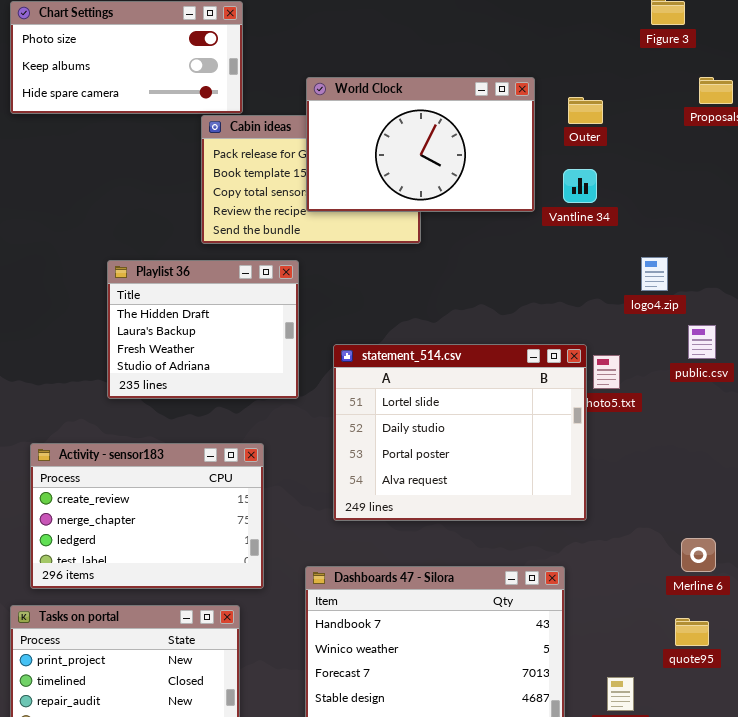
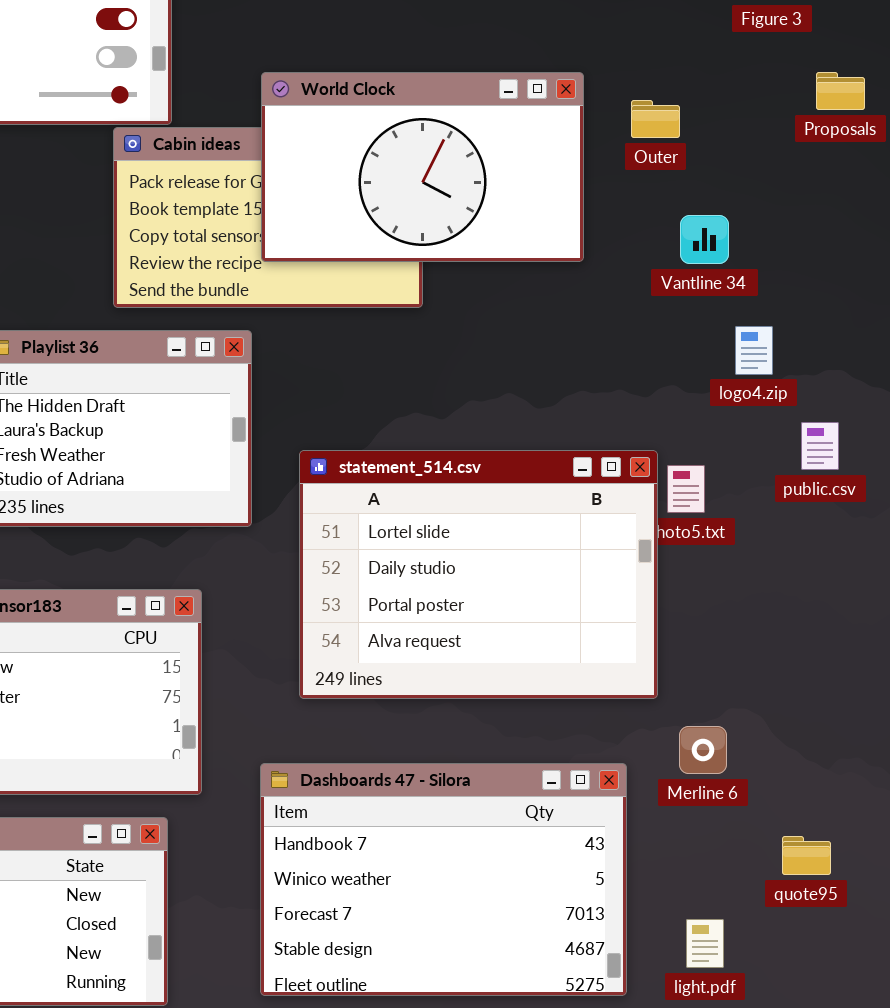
Vantline 34: [563,169,597,203] -> [680,215,729,264], moved
Merline 6: [681,538,716,572] -> [679,726,727,774], moved

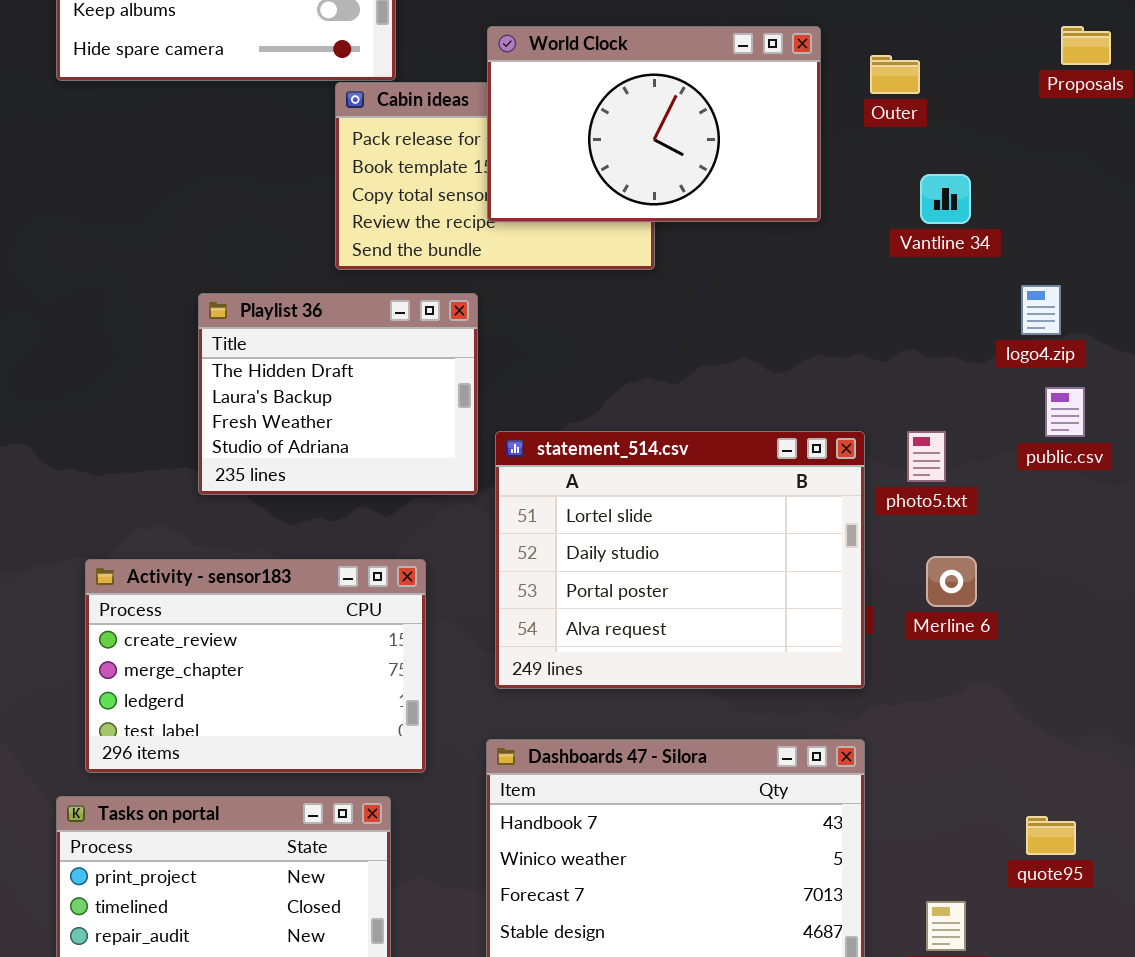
logo4.zip: [735,326,773,375] -> [1021,285,1061,335], moved
statement_514.csv: [299,450,658,699] -> [495,431,865,689], moved
Merline 6: [679,726,727,774] -> [926,556,977,607], moved

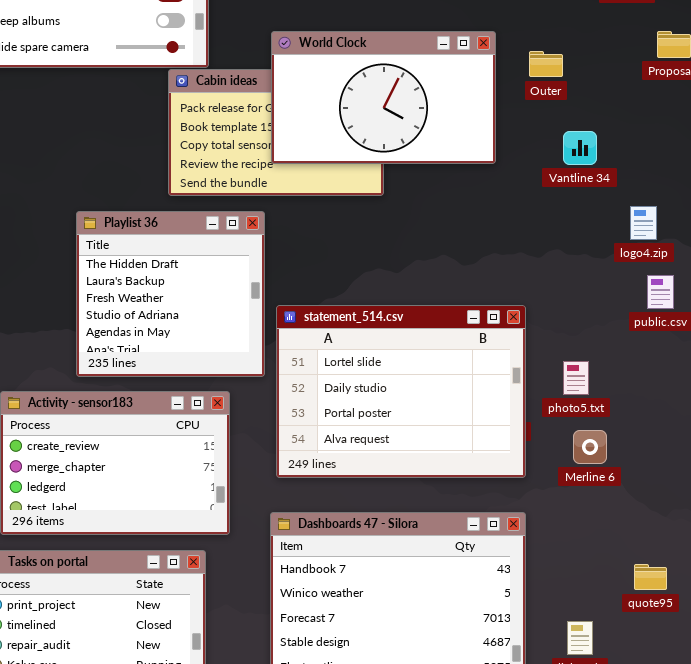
Playlist 36: [198,293,478,495] -> [76,211,265,377], resized
photo5.txt: [907,431,946,482] -> [563,361,589,395], moved
Merline 6: [926,556,977,607] -> [573,430,607,464], moved

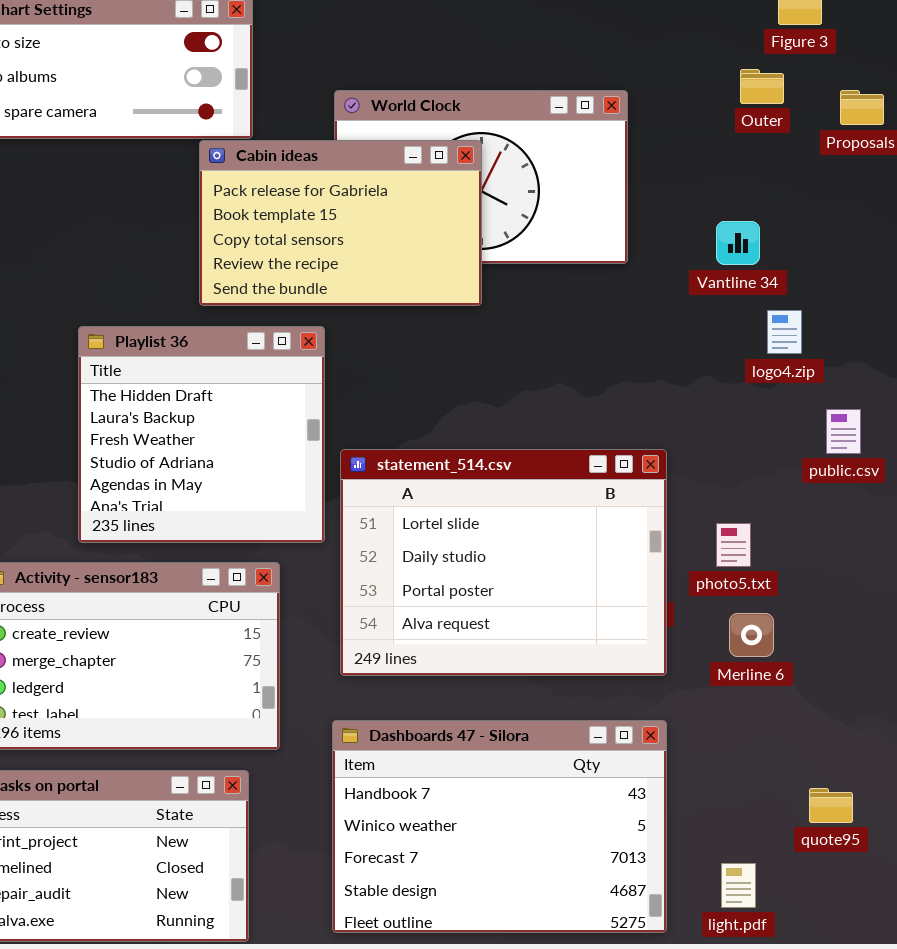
Outer: [529,51,563,77] -> [740,69,784,104], moved
Cabin ideas: [168,69,384,196] -> [199,140,482,306], raised
logo4.zip: [630,206,657,240] -> [767,310,802,354], moved

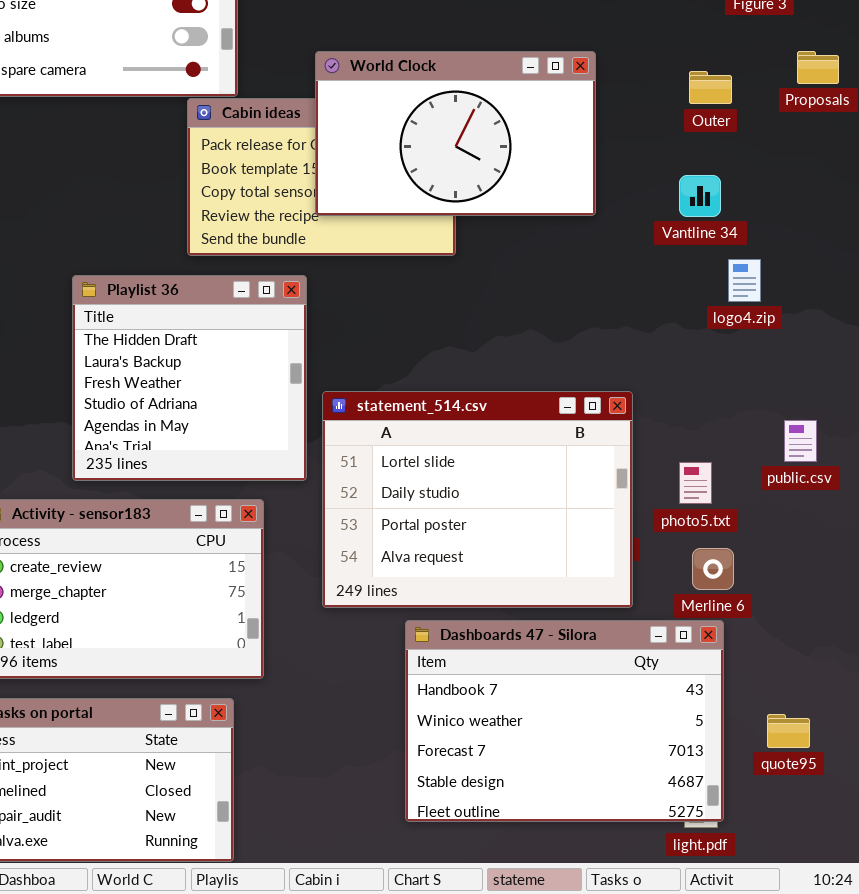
Outer: [740,69,784,104] -> [689,71,732,104], moved
World Clock: [334,90,628,264] -> [315,51,596,216], raised
public.csv: [826,409,861,454] -> [784,420,817,462], moved
Dashboards 47 - Silora: [332,720,667,933] -> [405,620,724,822], moved

